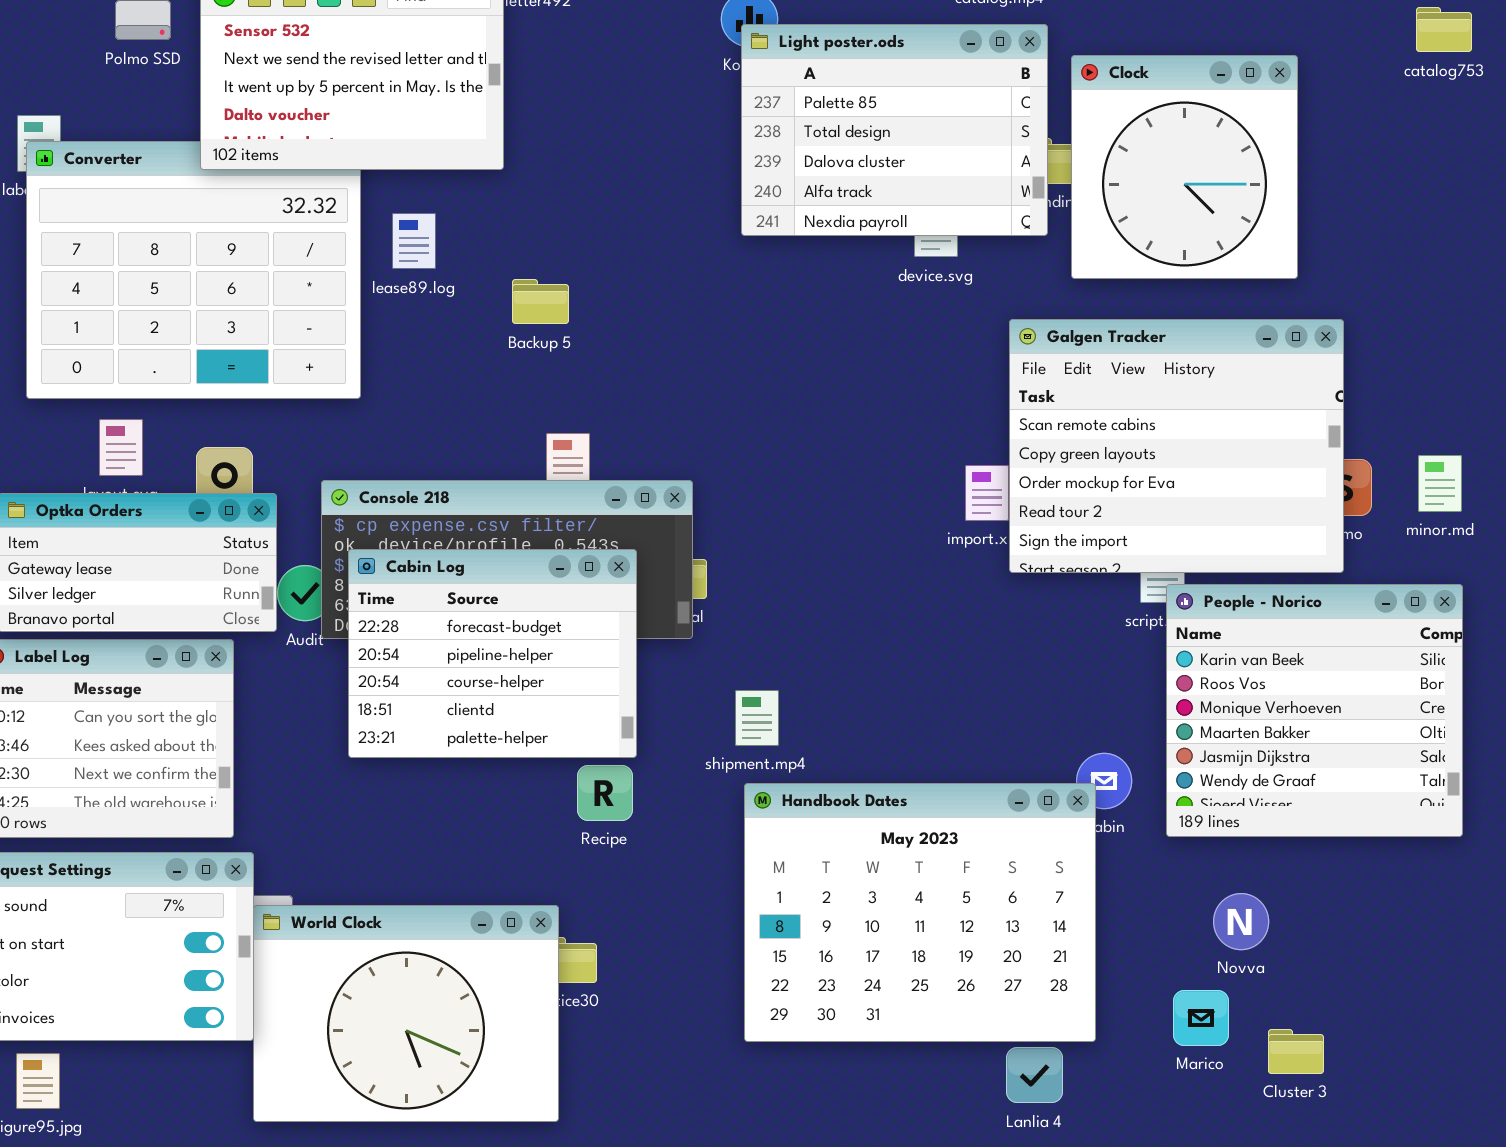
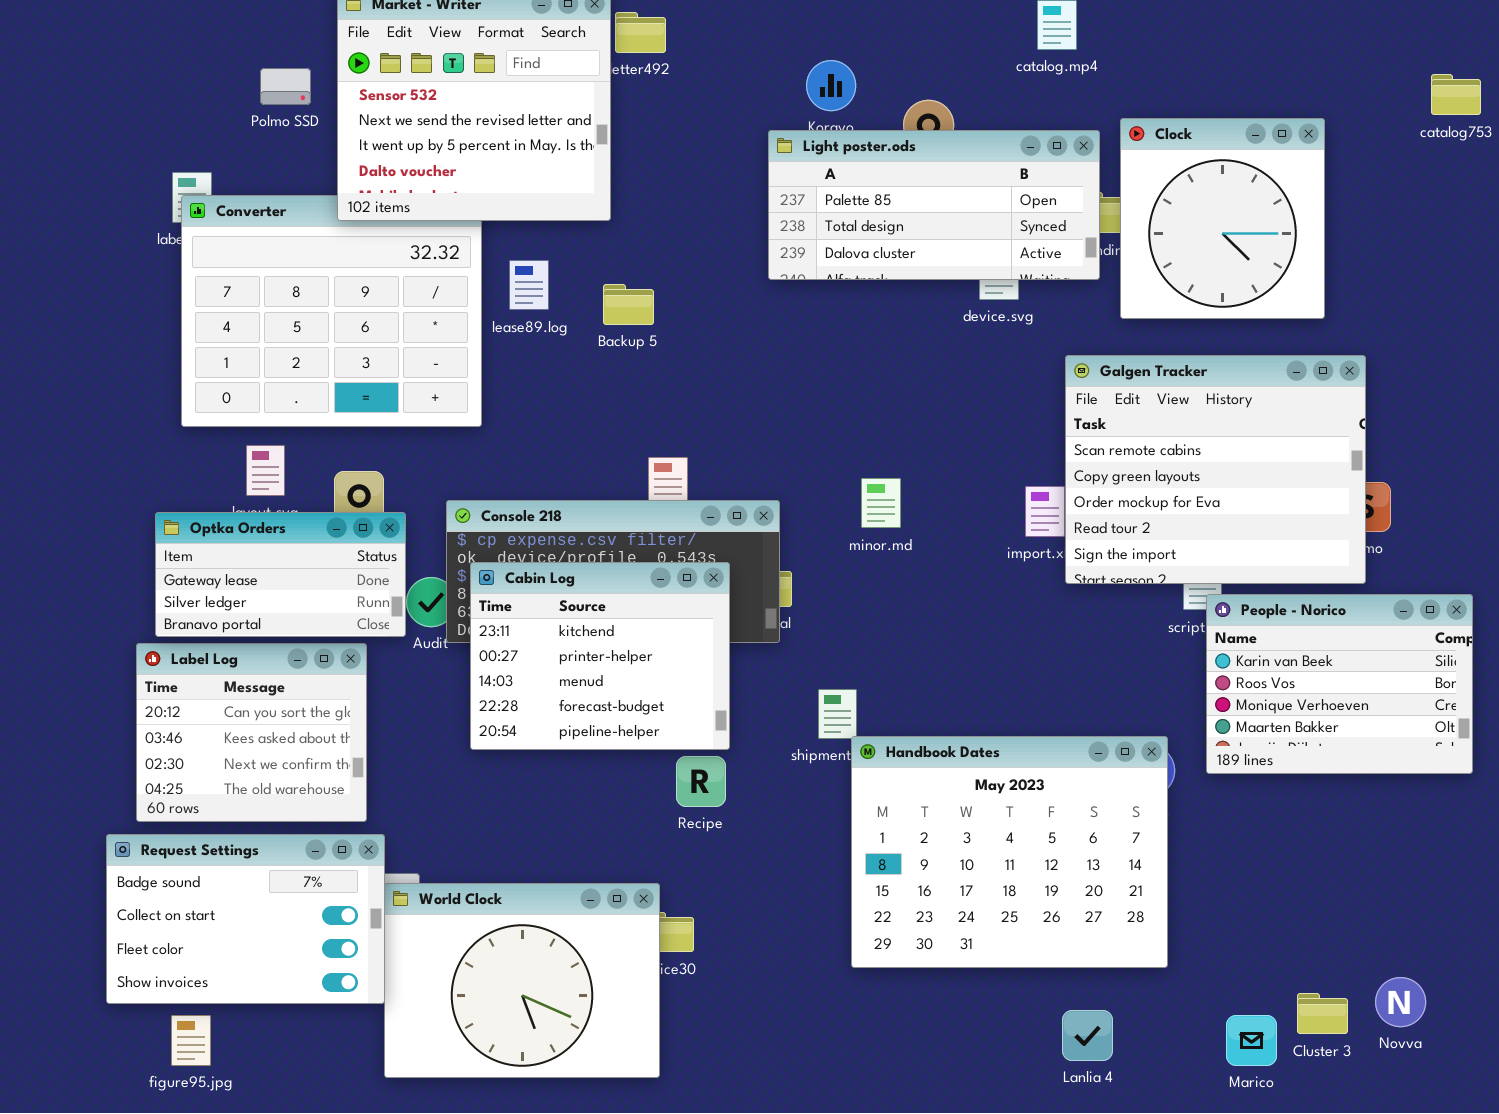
Light poster.ods: [741,24,1048,236] -> [768,130,1100,280], resized
Backup 5: [512,279,569,324] -> [603,284,654,325], moved
minor.md: [1418,455,1462,512] -> [861,478,901,528], moved
Cabin Log: [348,549,637,758] -> [470,562,730,750], scrolled up 3 rows
People - Norico: [1166,584,1463,837] -> [1206,594,1473,774], resized
Handbook Dates: [744,783,1096,1042] -> [851,736,1168,968], moved
Novva: [1213,893,1269,950] -> [1375,977,1426,1027], moved
Marico: [1173,990,1229,1046] -> [1226,1015,1277,1066], moved

